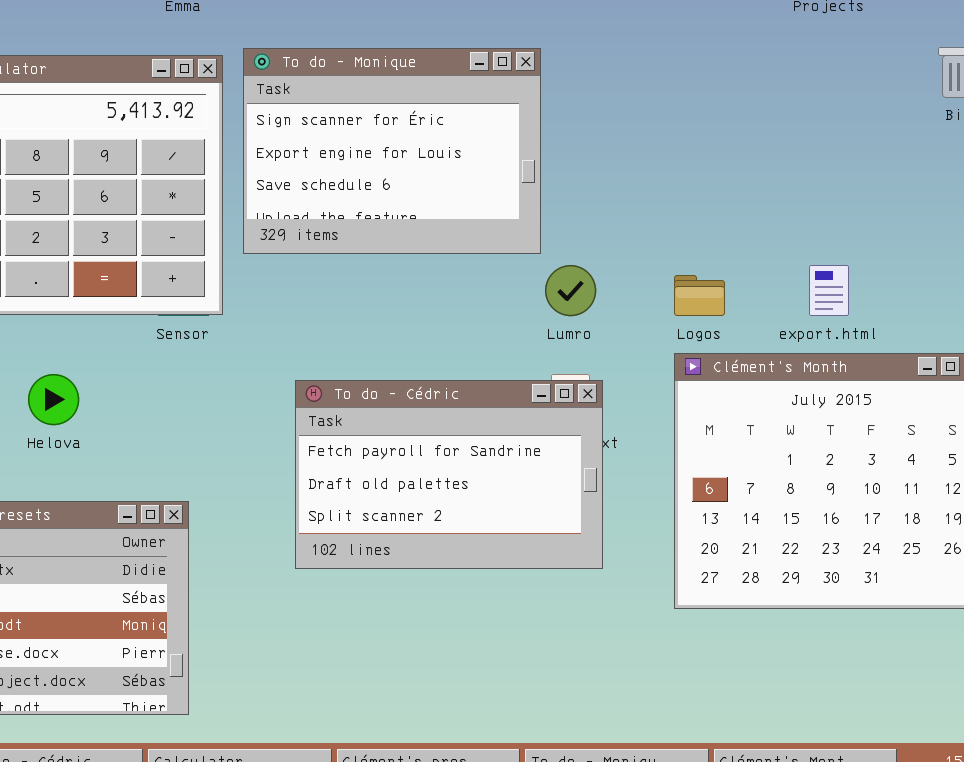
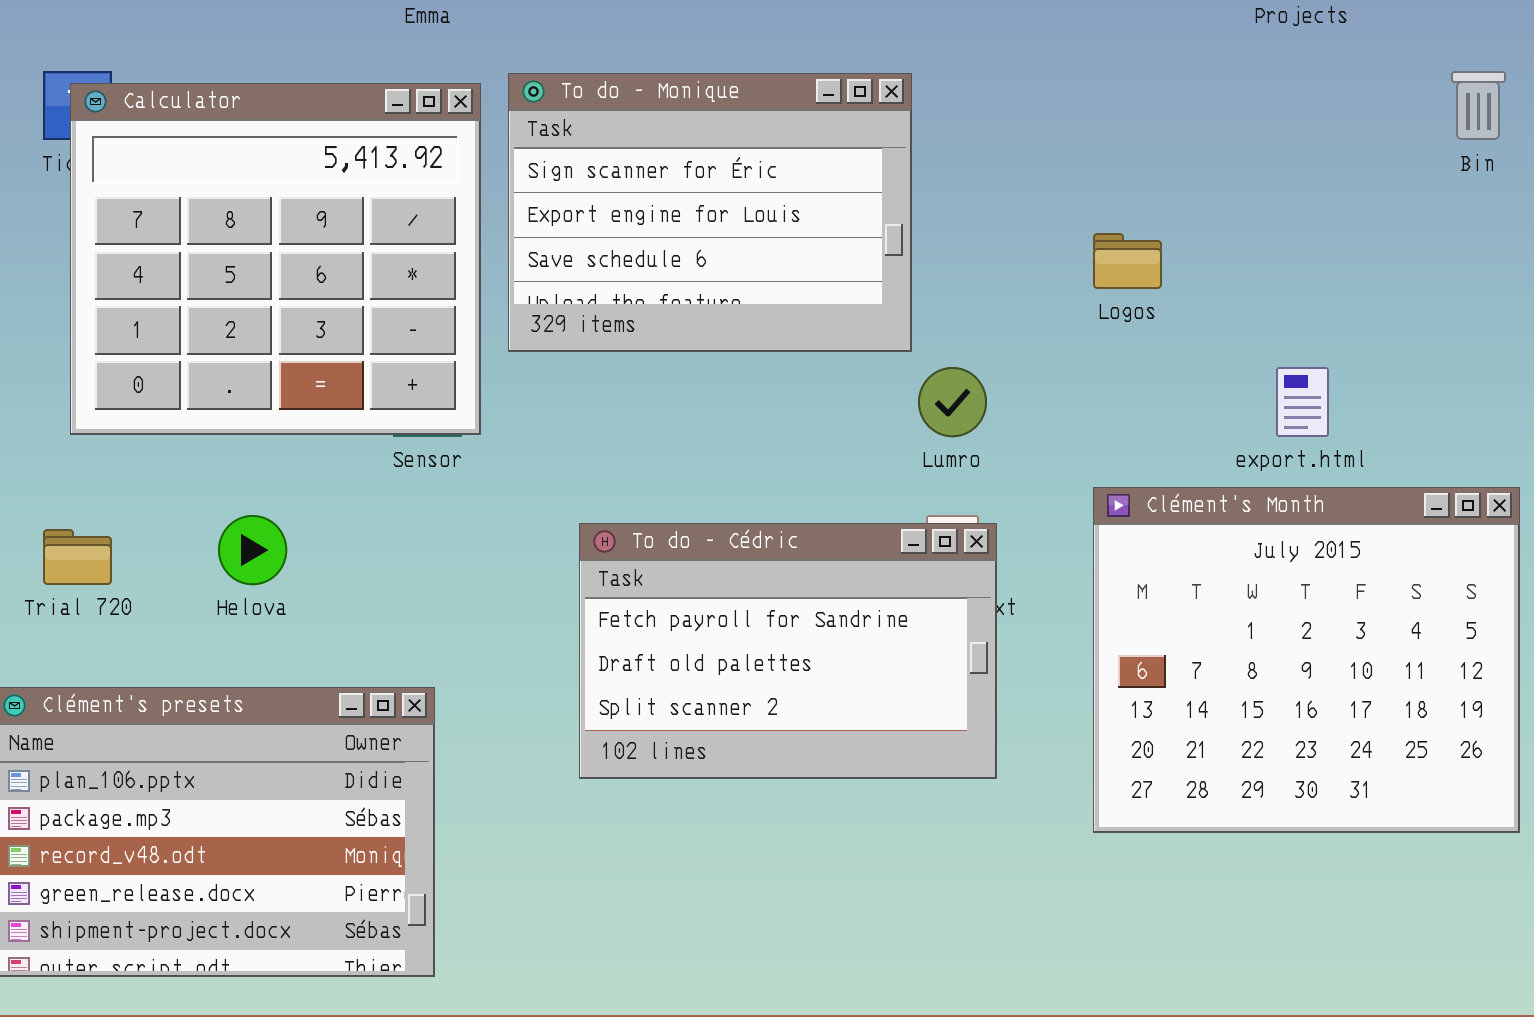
Logos: [674,275,725,316] -> [1093,233,1162,289], moved

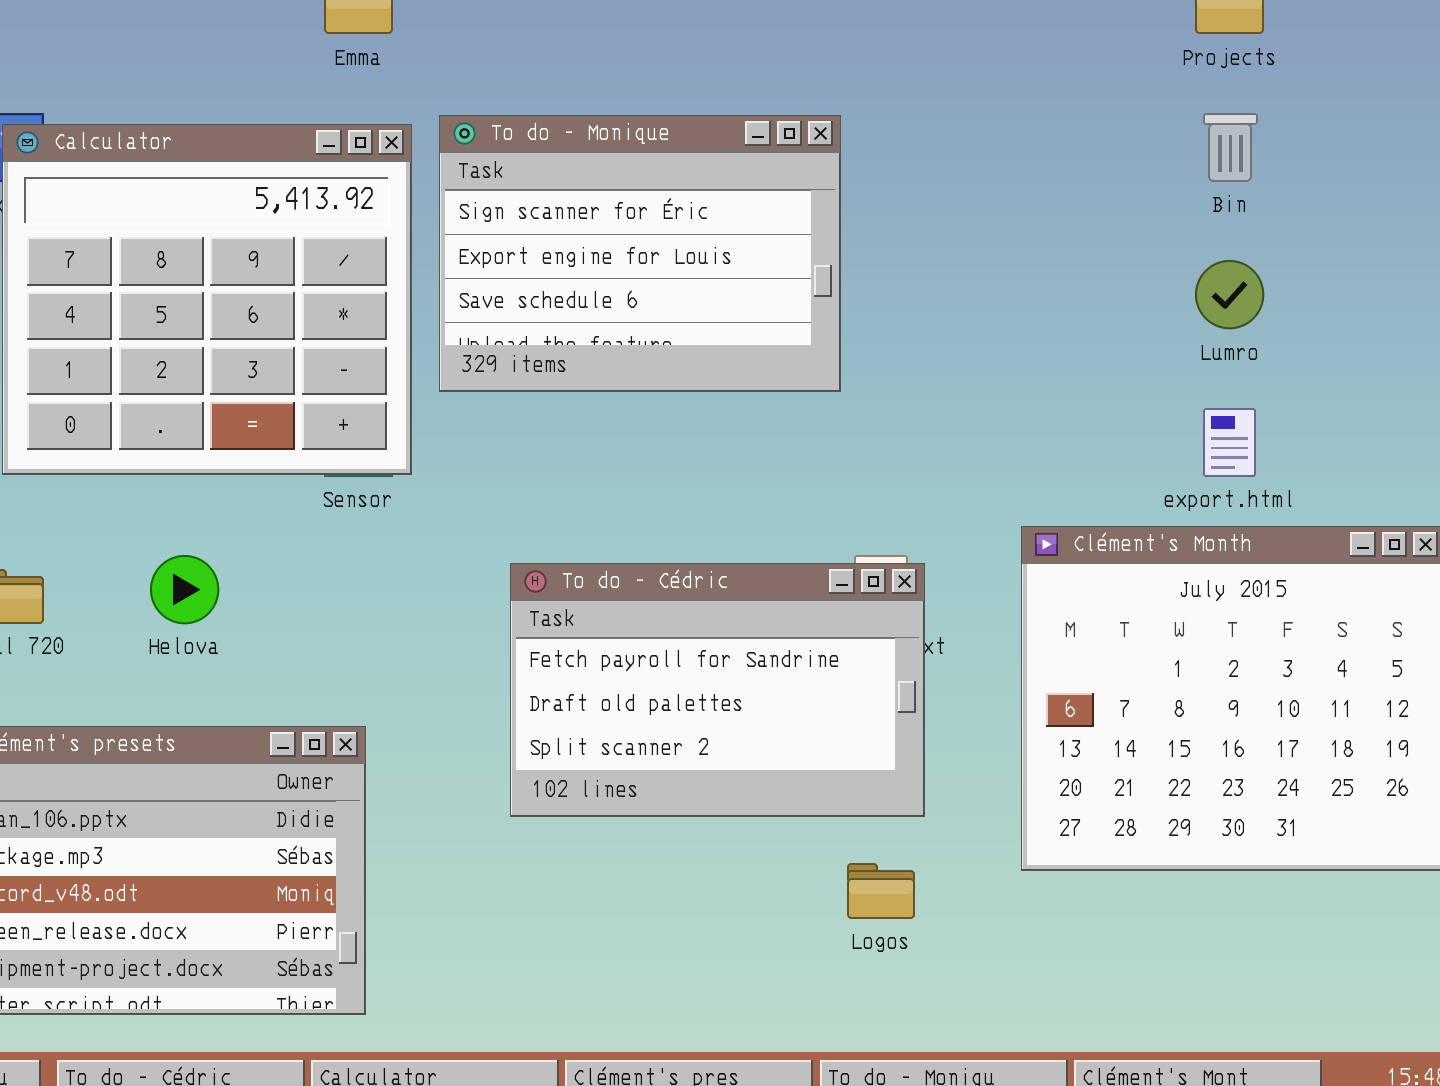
Bin: [1451,71,1506,140] -> [1203,113,1258,182], moved
Logos: [1093,233,1162,289] -> [847,863,915,919], moved
Lumro: [918,367,987,437] -> [1195,260,1264,329], moved

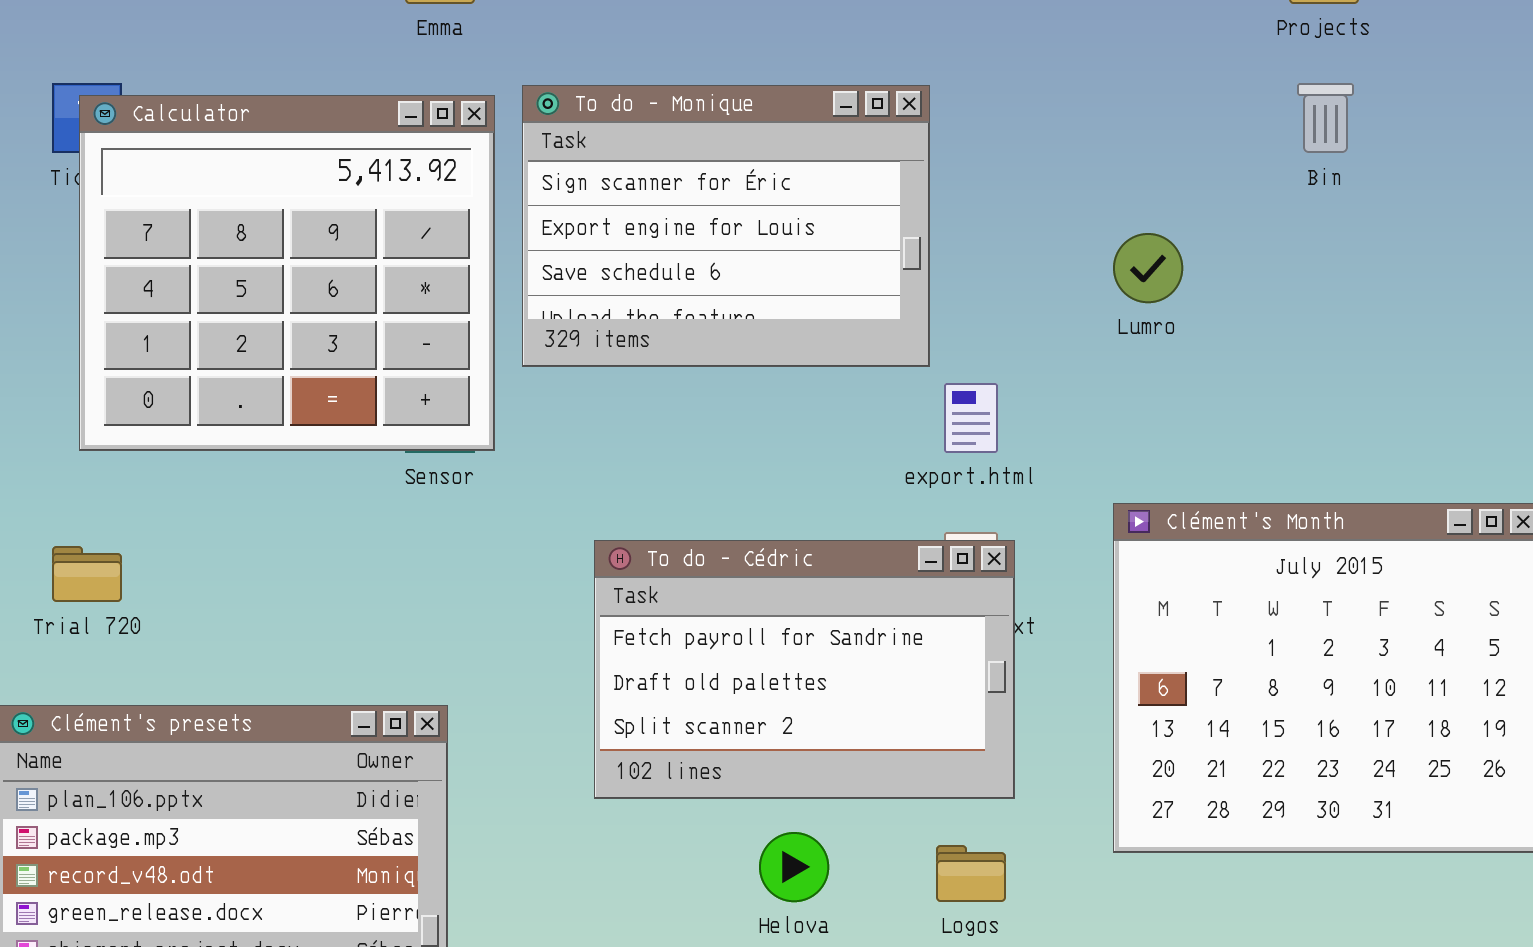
Lumro: [1195,260,1264,329] -> [1113,233,1183,303], moved
export.html: [1203,408,1256,477] -> [944,383,998,453], moved
Helova: [150,555,219,624] -> [759,832,829,902], moved

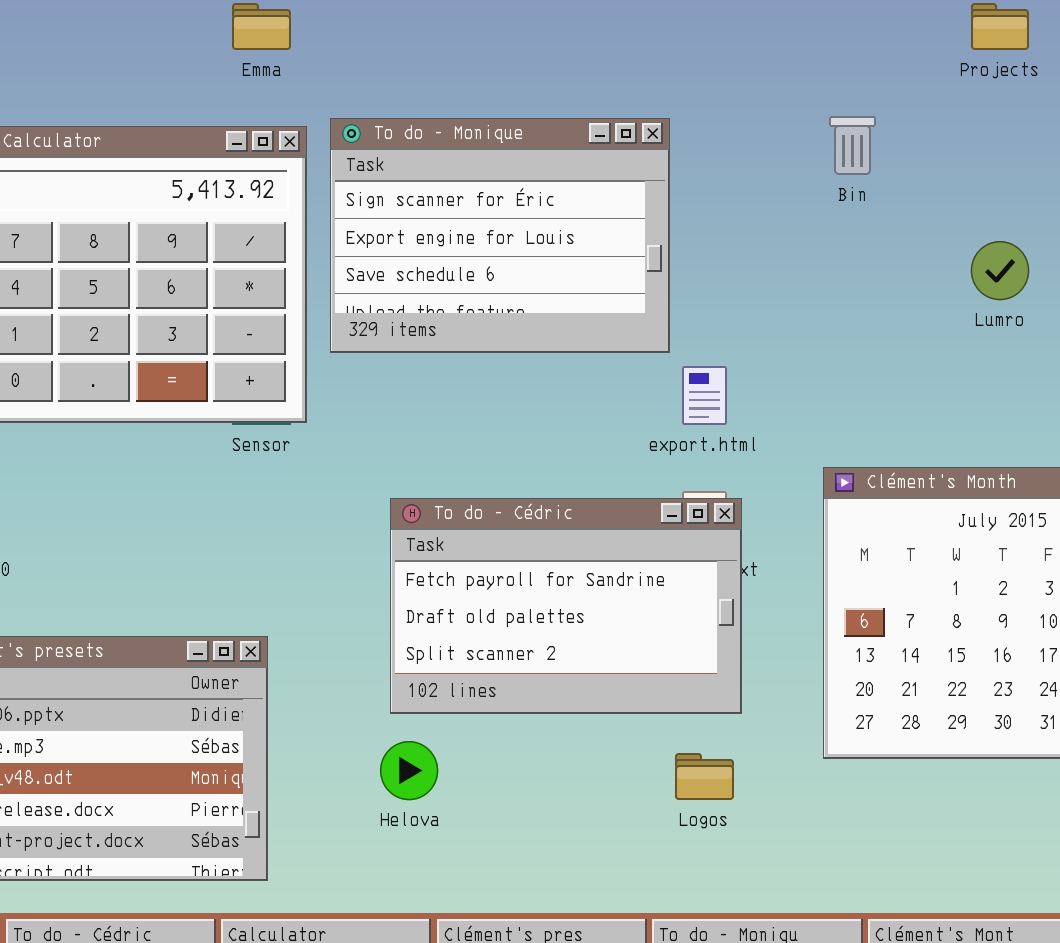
Bin: [1297,83,1354,153] -> [829,116,876,175], moved
Lumro: [1113,233,1183,303] -> [971,241,1029,300], moved
Helova: [759,832,829,902] -> [380,741,438,800], moved

